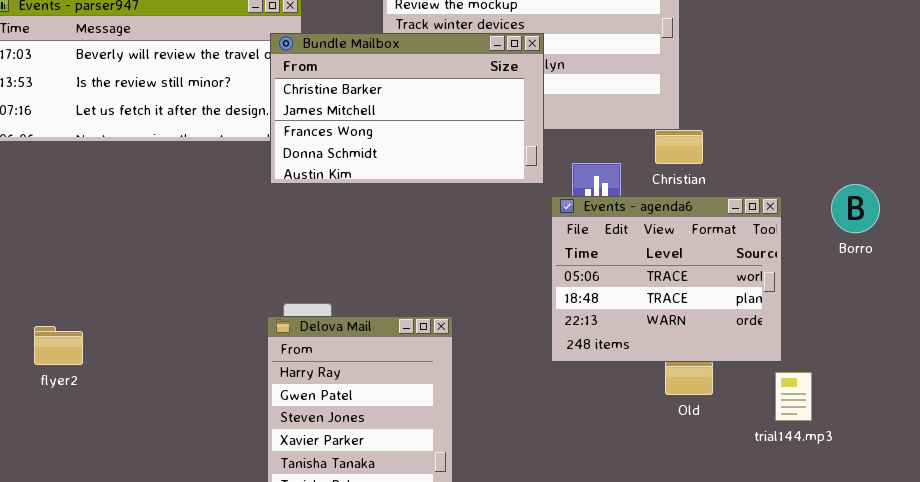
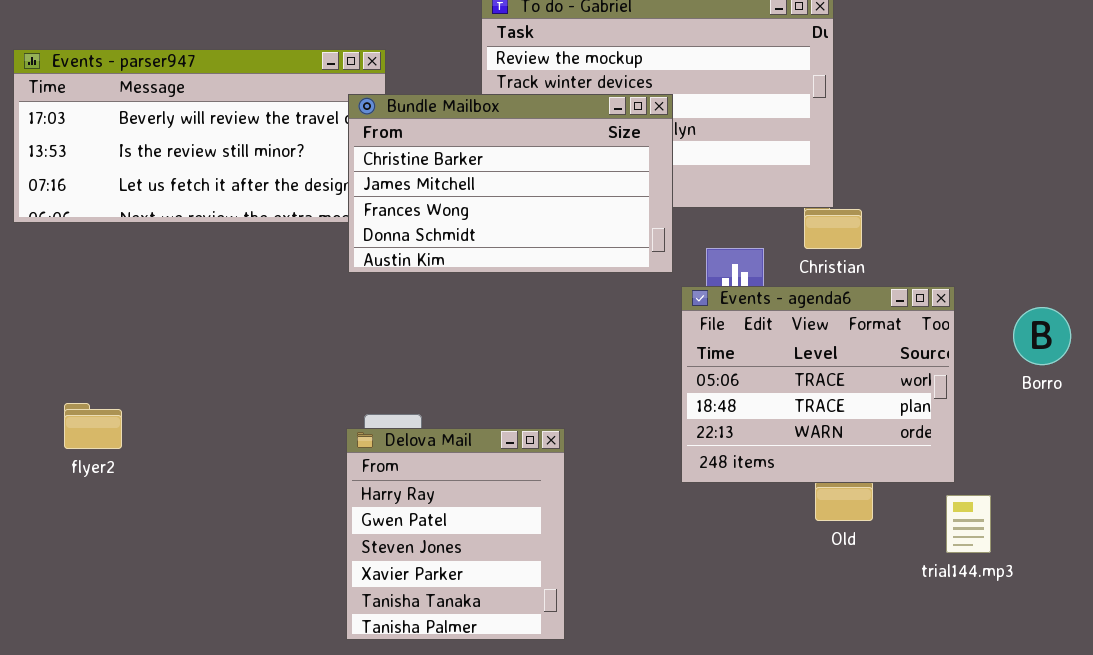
Borro: [831,184,880,233] -> [1013,307,1071,365], moved
flyer2: [34,326,83,365] -> [64,403,122,449], moved

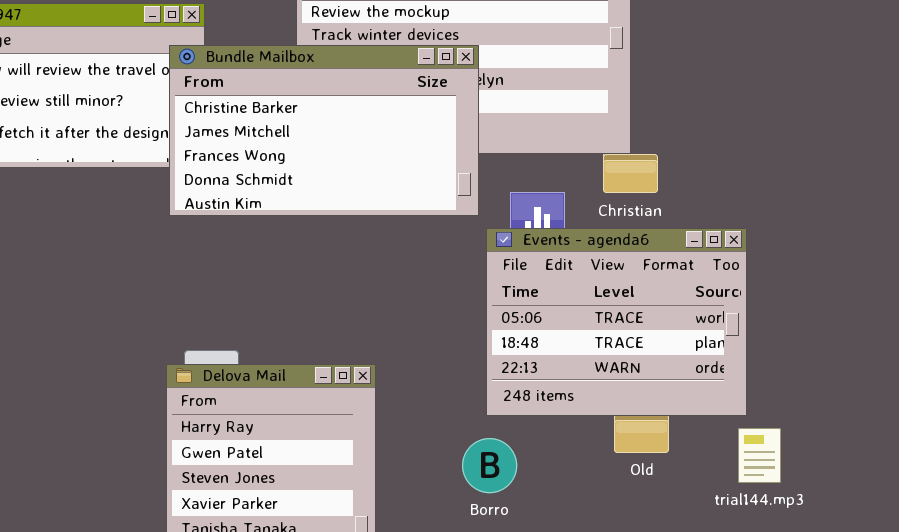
Borro: [1013,307,1071,365] -> [462,438,517,493], moved

